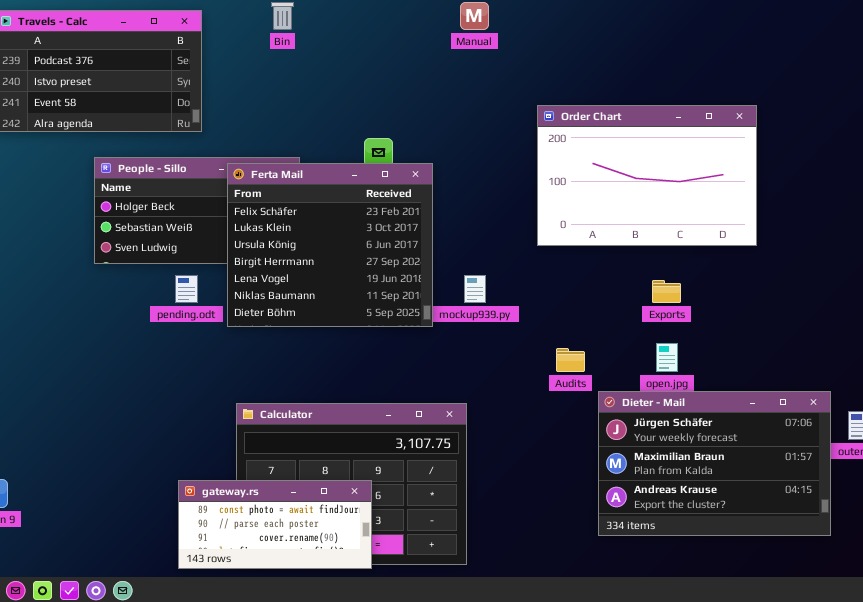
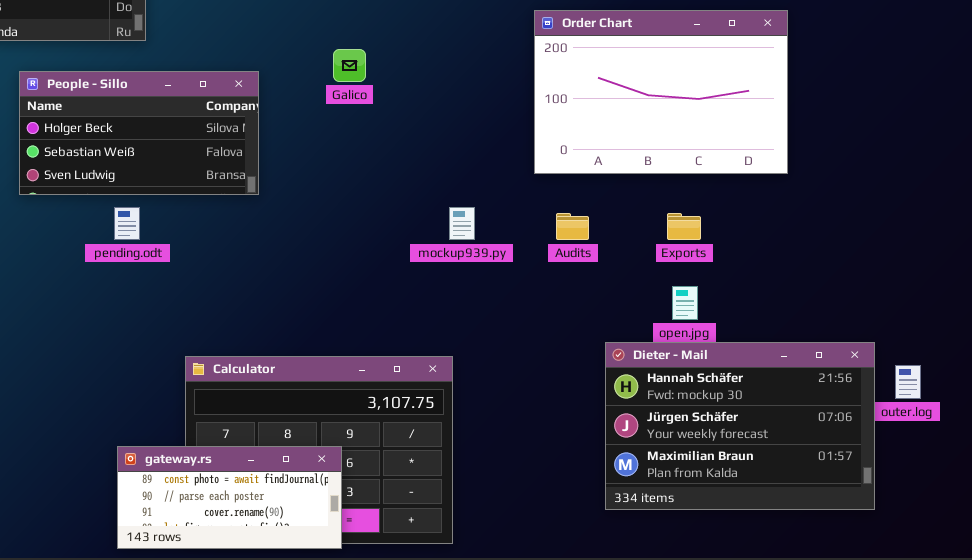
Ferta Mail: [227,163,433,327] -> none, closed
Audits: [556,348,585,372] -> [556,213,589,240], moved
Dieter - Mail: [598,391,831,536] -> [605,342,875,510], scrolled up 1 row

